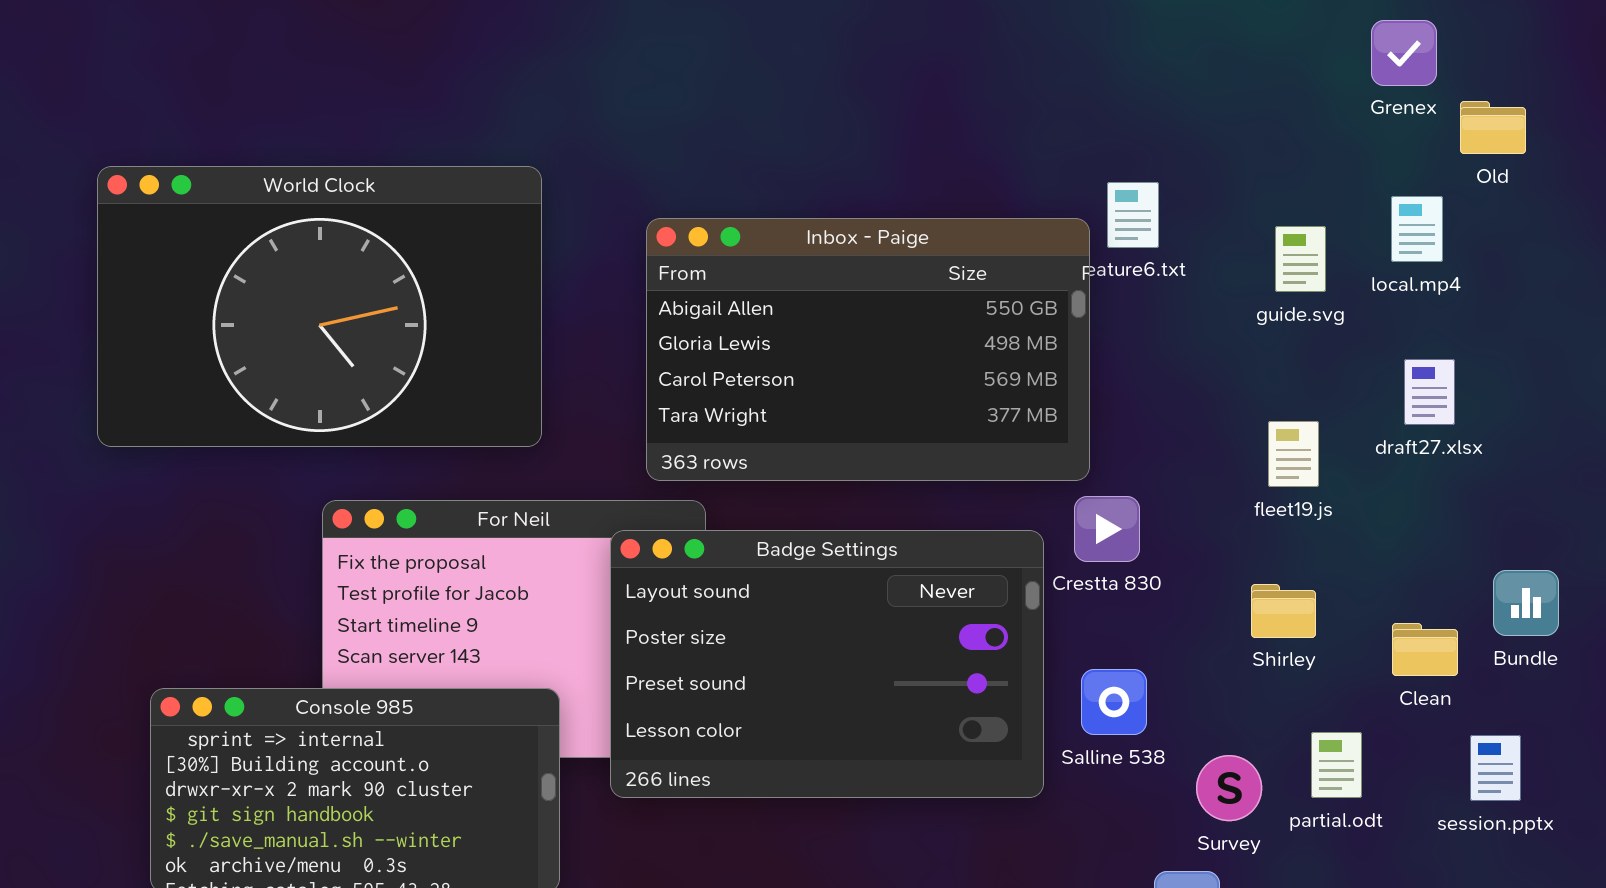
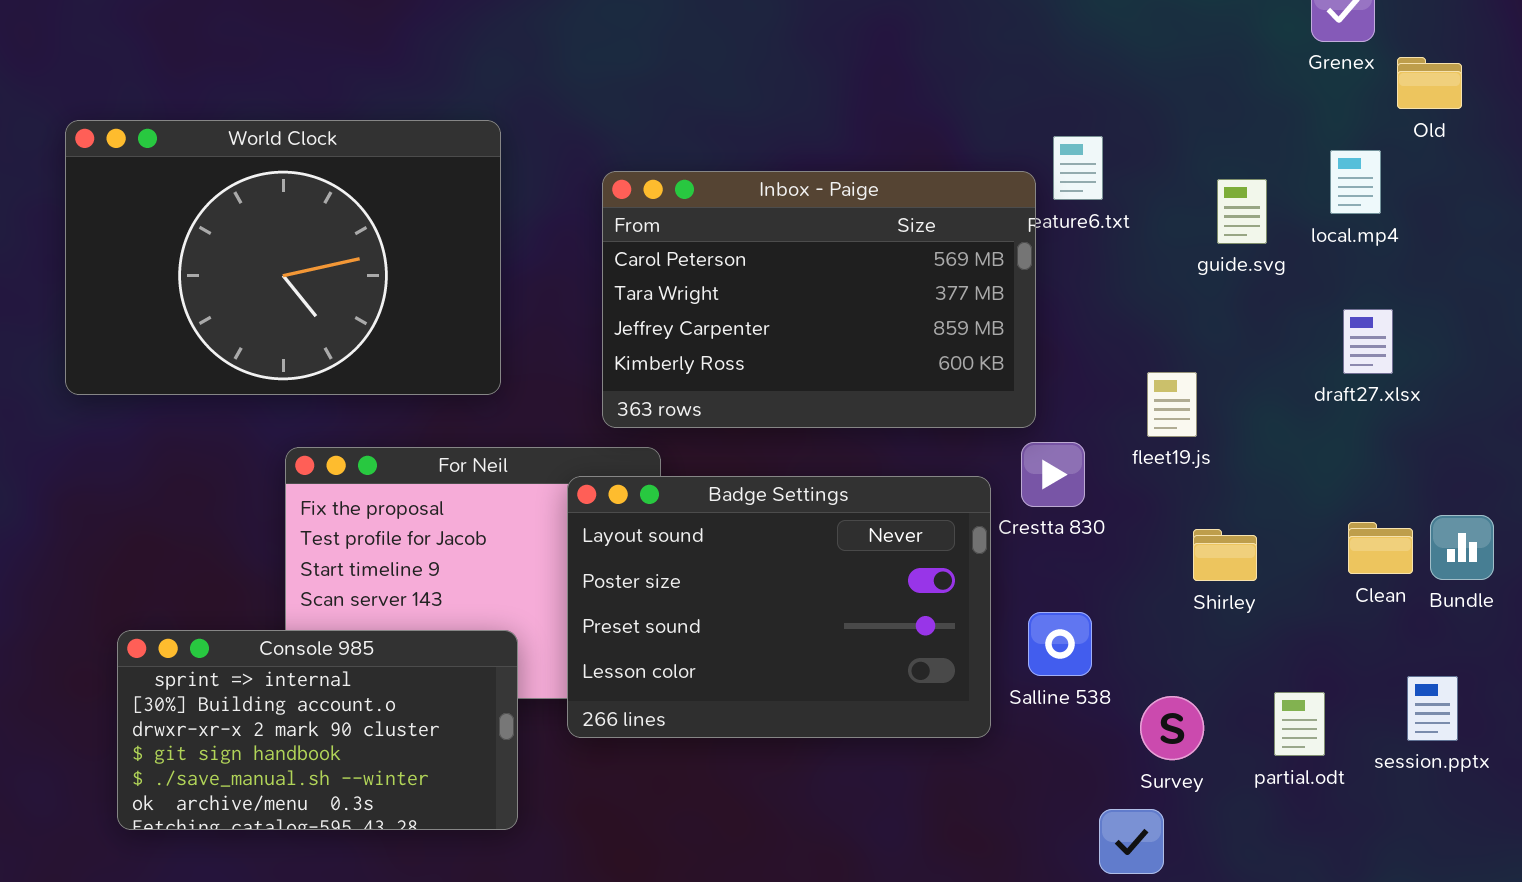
Inbox - Paige: [646,218,1090,481] -> [602,171,1036,428], scrolled down 2 rows
fleet19.js: [1268,421,1319,487] -> [1147,372,1197,437], moved
Clean: [1392,623,1458,676] -> [1348,522,1413,574], moved
partial.odt: [1311,732,1362,798] -> [1274,692,1325,756], moved

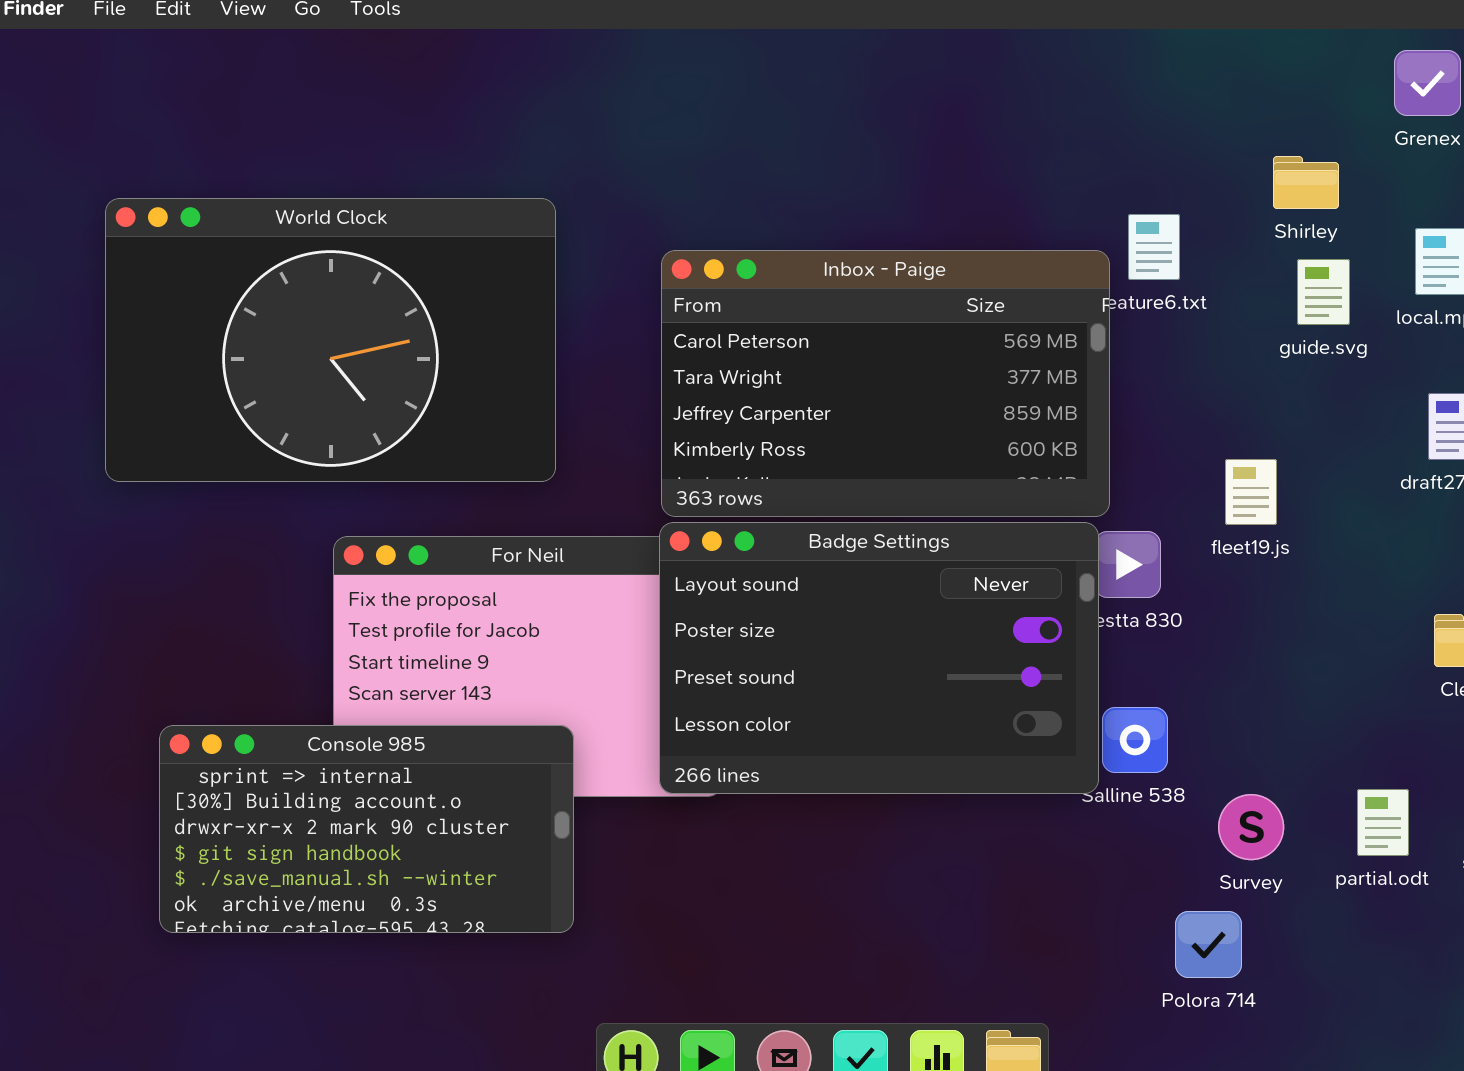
Badge Settings: [567,476,991,738] -> [659,522,1099,794], moved
Shirley: [1193,529,1257,581] -> [1273,156,1339,209], moved

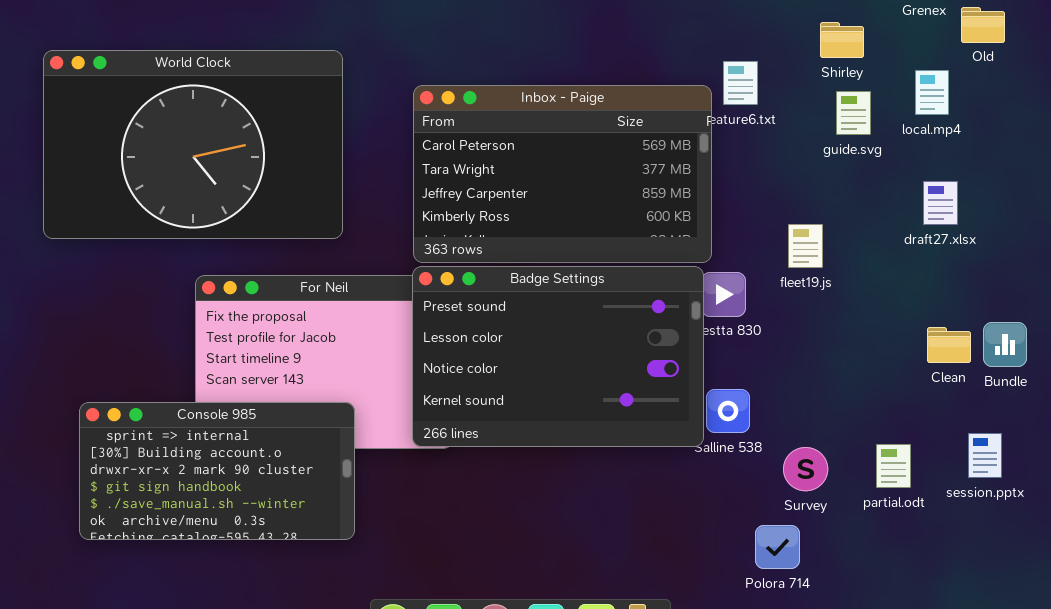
Badge Settings: [659,522,1099,794] -> [412,266,704,447], scrolled down 2 rows

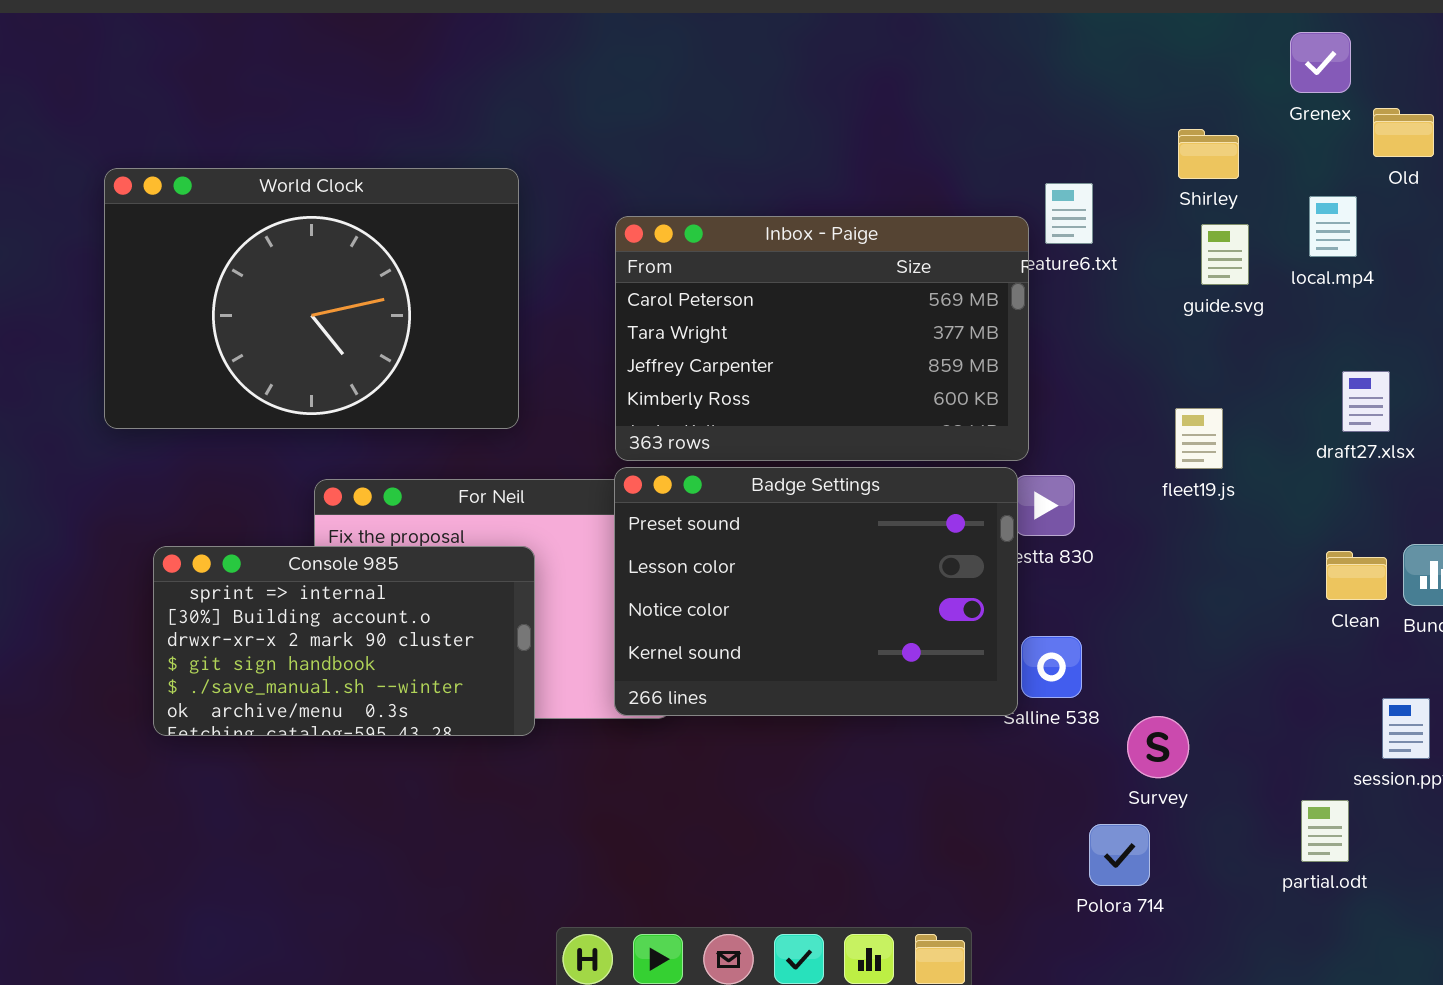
draft27.xlsx: [923,181,958,225] -> [1342,371,1390,432], moved
fleet19.js: [788,224,823,268] -> [1175,408,1223,469], moved
Console 985: [79,402,355,540] -> [153,546,535,736], moved
partial.odt: [876,444,911,488] -> [1301,800,1349,862], moved

